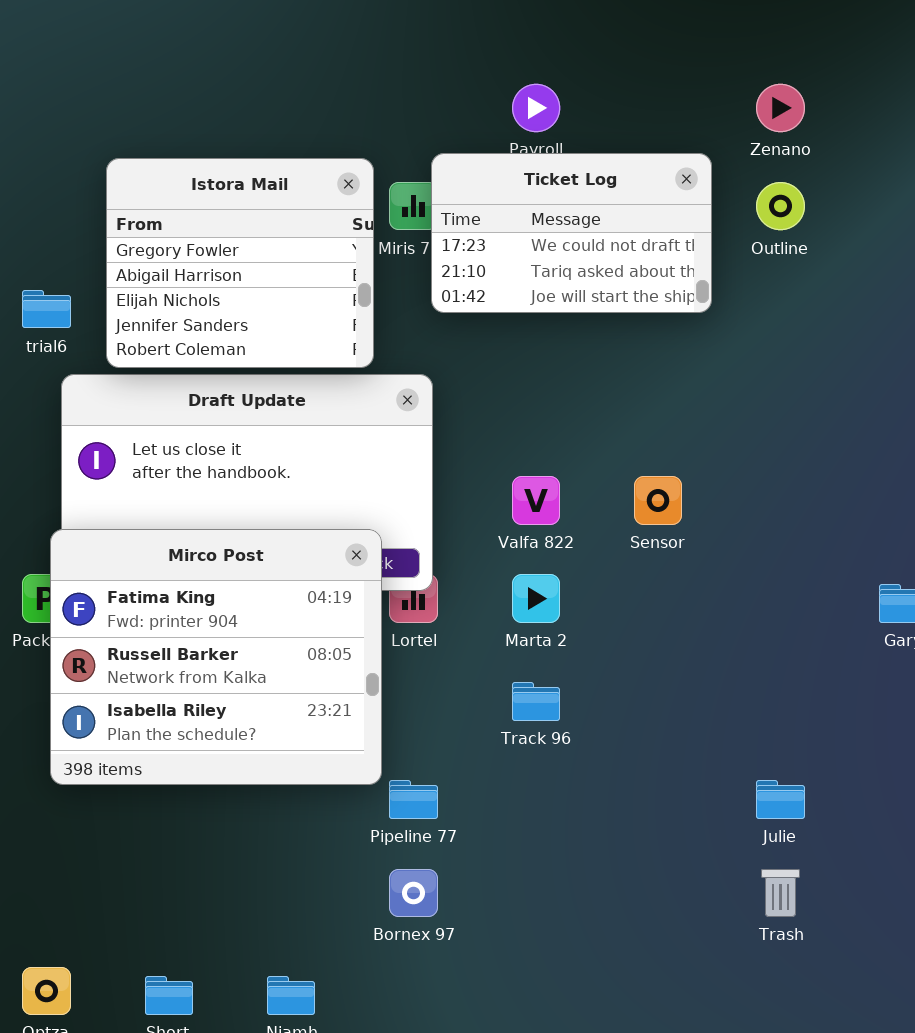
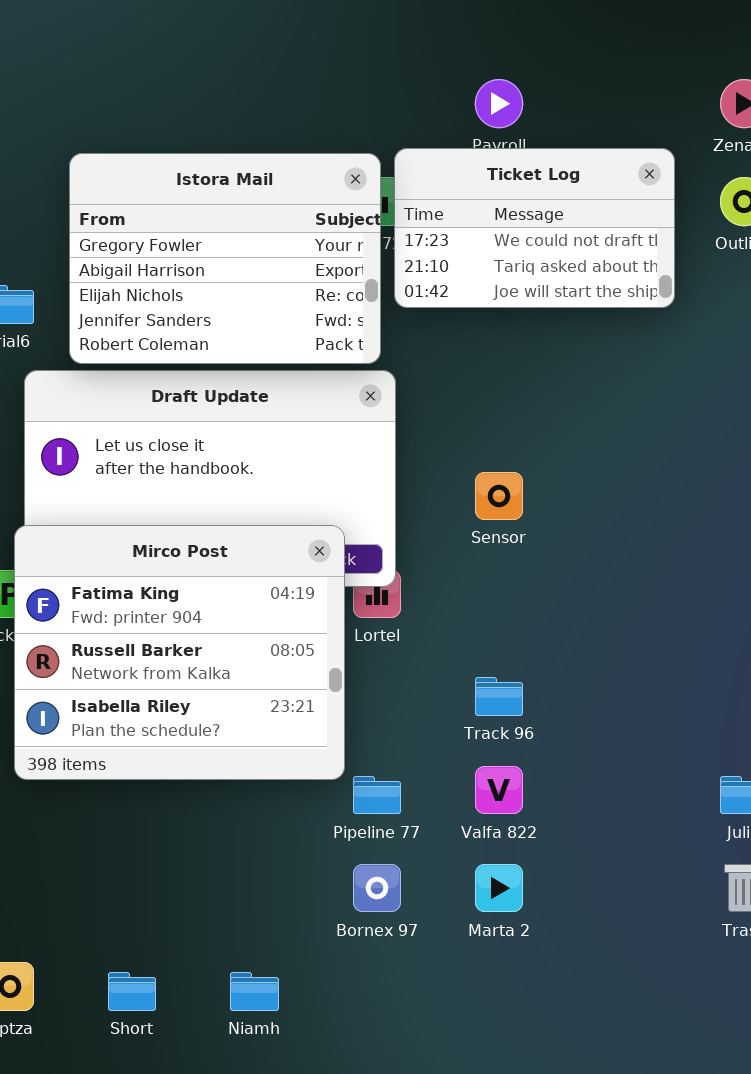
Istora Mail: [106,158,374,368] -> [69,153,381,364], resized
Valfa 822: [512,476,560,525] -> [475,766,523,814], moved
Sensor: [634,476,682,525] -> [475,472,523,520], moved
Marta 2: [512,574,560,623] -> [475,864,523,912], moved

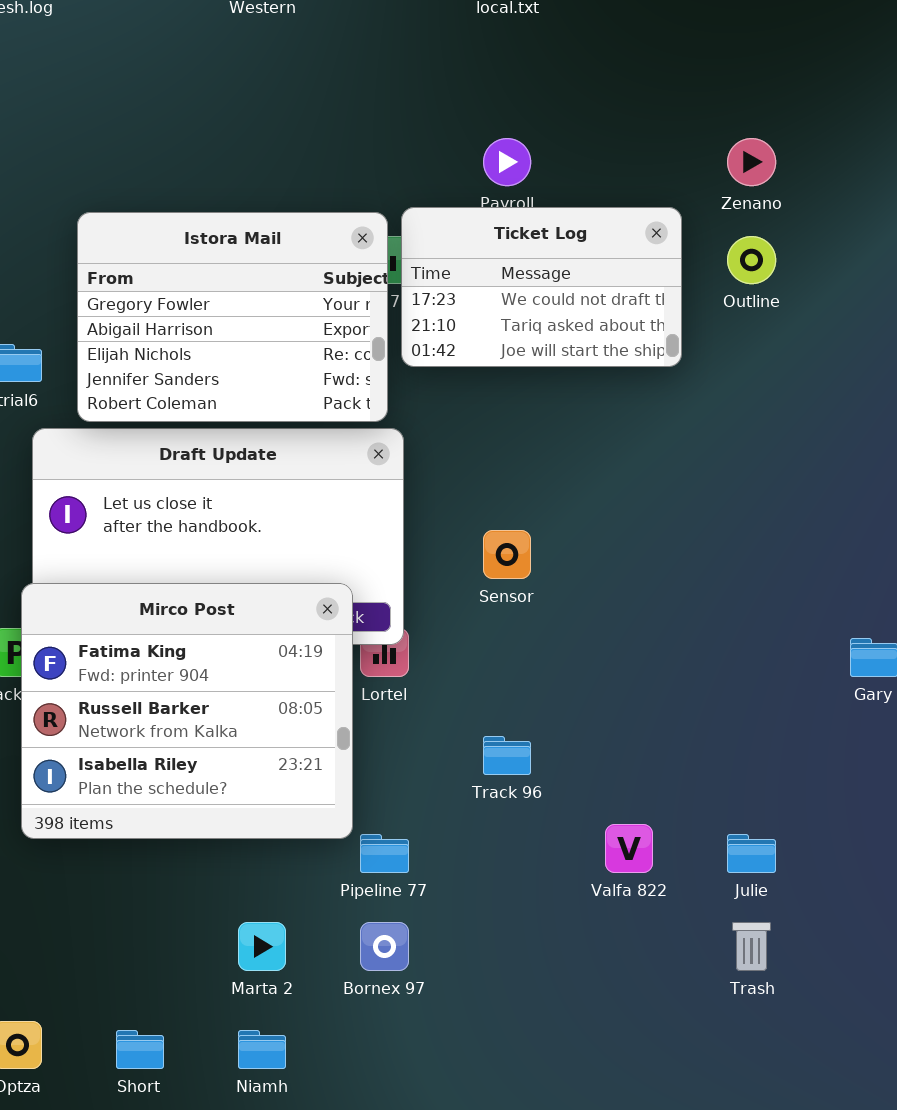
Valfa 822: [475,766,523,814] -> [605,824,653,873], moved
Marta 2: [475,864,523,912] -> [238,922,286,971], moved

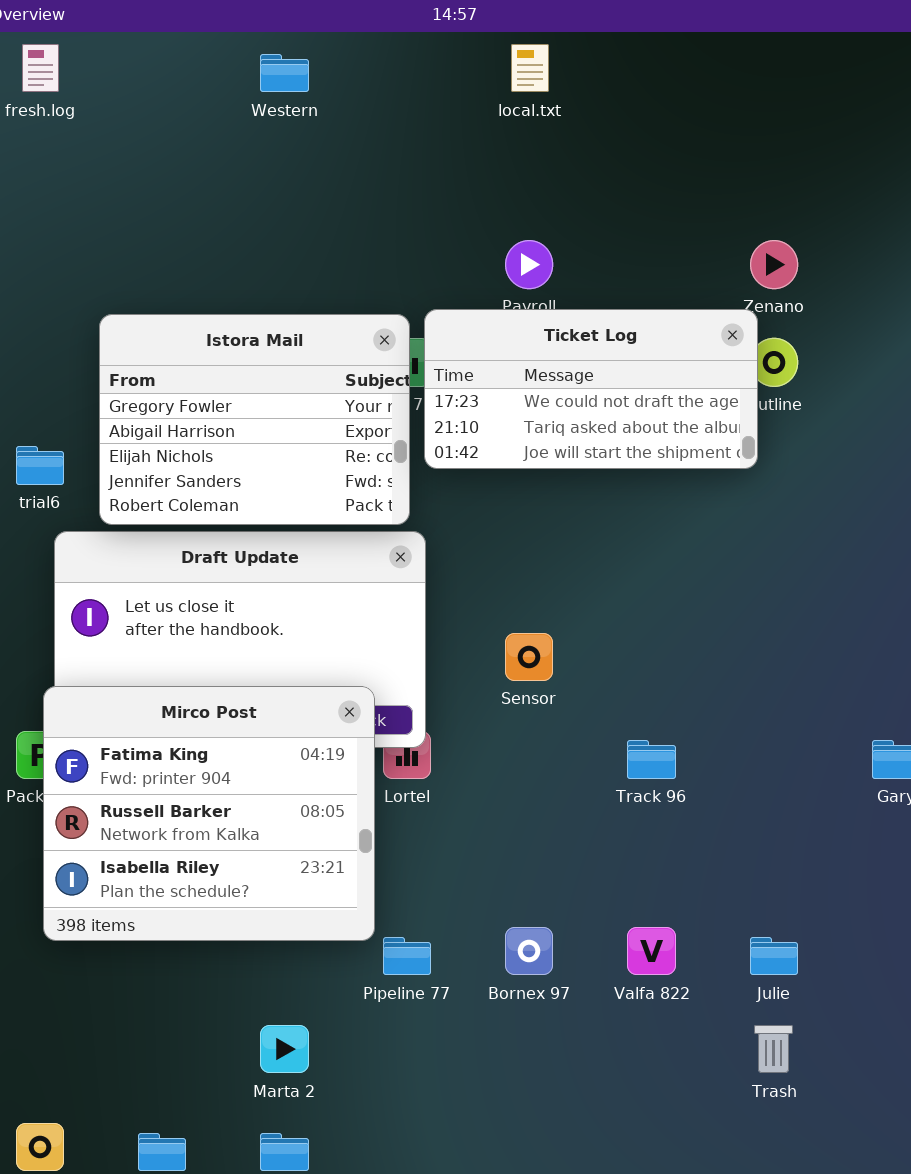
Ticket Log: [401,207,682,367] -> [424,309,758,469], resized
Track 96: [483,736,531,775] -> [627,740,676,779], moved
Bornex 97: [360,922,409,971] -> [505,927,553,975], moved

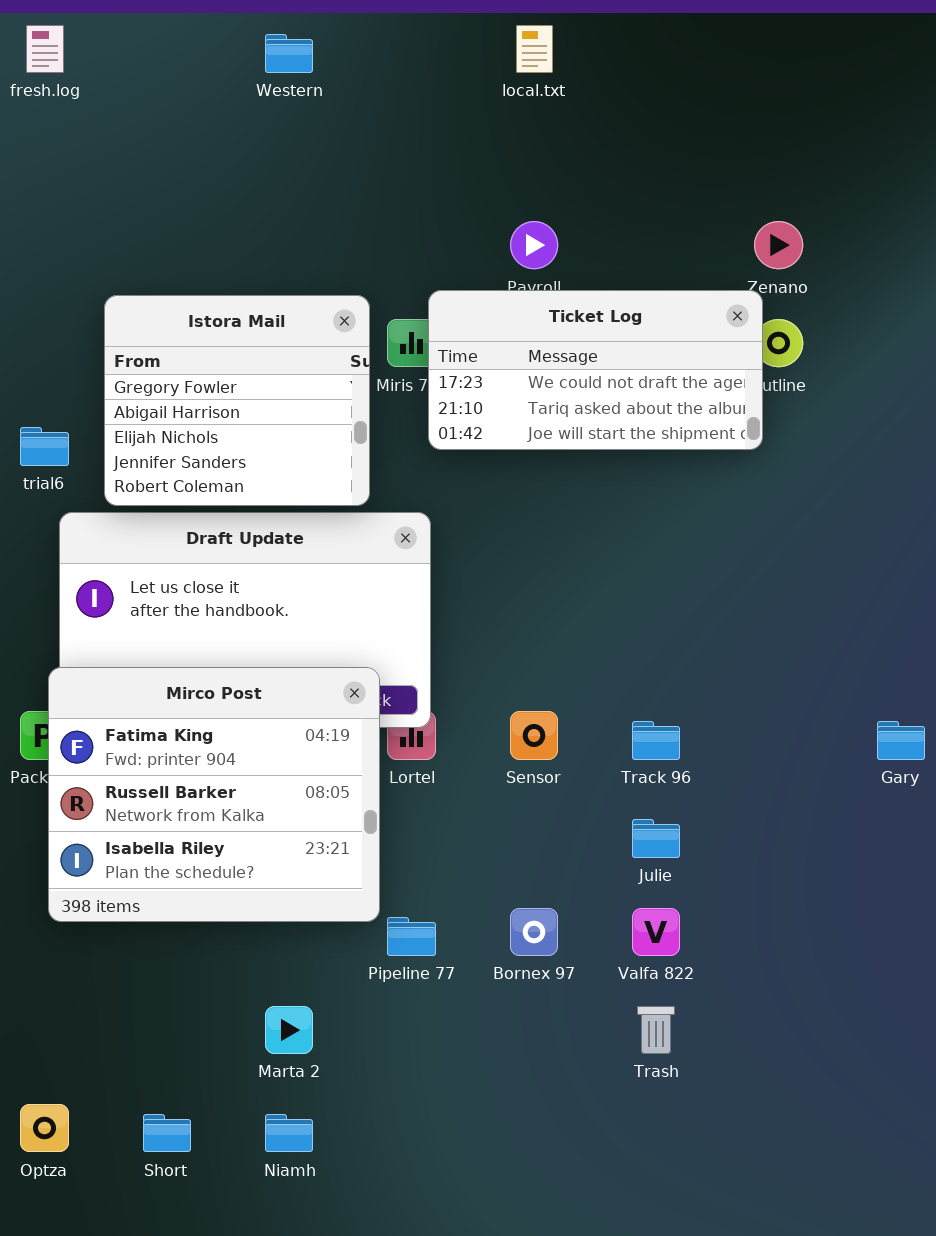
Istora Mail: [99,314,410,525] -> [104,295,370,506], resized
Sensor: [505,633,553,681] -> [510,711,558,760], moved
Julie: [750,937,798,975] -> [632,819,680,858], moved
Trash: [754,1025,793,1073] -> [637,1006,675,1054], moved

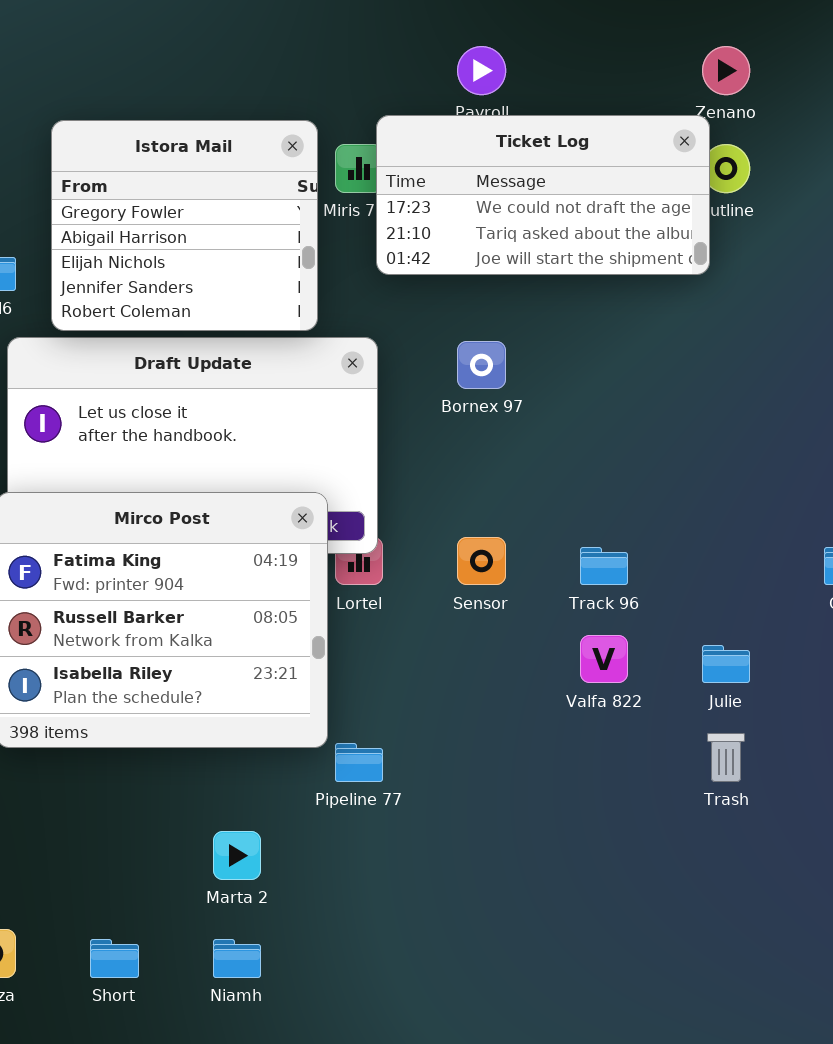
Julie: [632,819,680,858] -> [702,645,750,683], moved
Bornex 97: [510,908,558,956] -> [457,341,506,389], moved
Valfa 822: [632,908,680,956] -> [580,635,628,683], moved
Trash: [637,1006,675,1054] -> [707,733,745,782], moved

